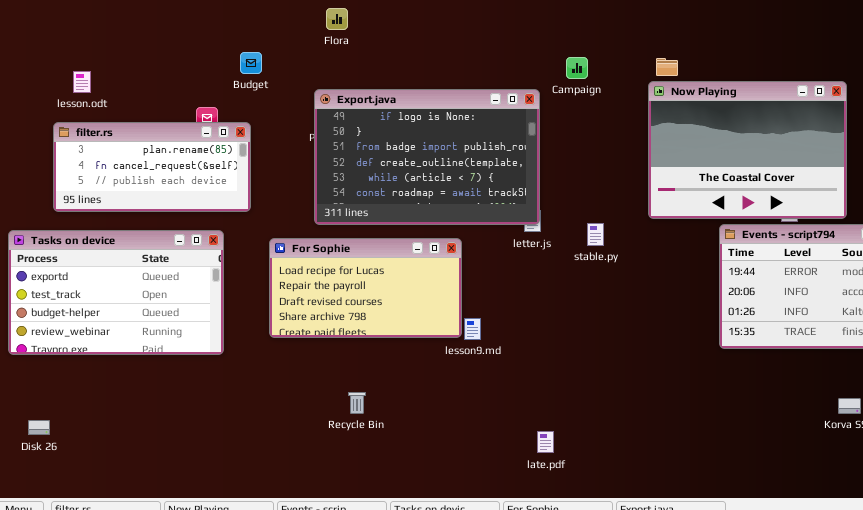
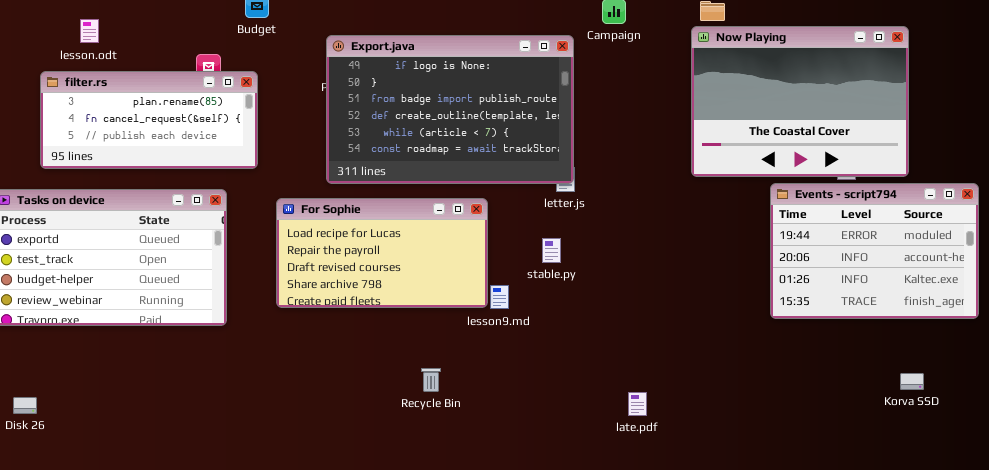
lesson.odt: [73,71,91,93] -> [80,19,99,43], moved
stable.py: [587,223,604,246] -> [542,238,561,263], moved
Recycle Bin: [348,392,366,414] -> [421,368,441,392], moved
late.pdf: [537,431,554,453] -> [628,392,647,416], moved

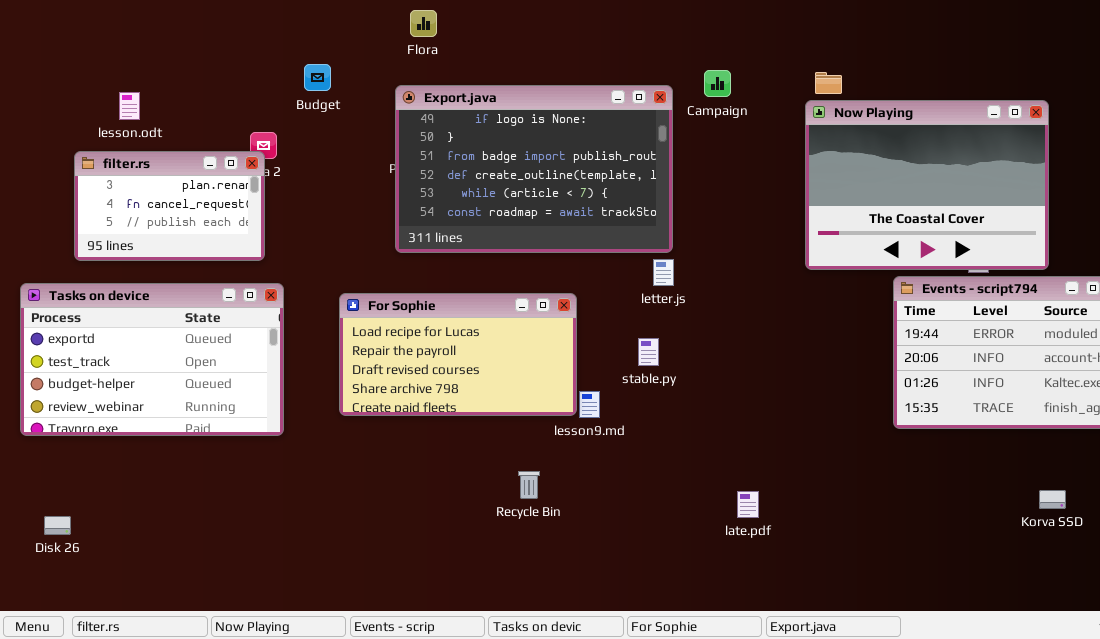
Export.java: [326,35,574,184] -> [395,85,673,253], moved
filter.rs: [40,71,258,169] -> [74,151,265,261], resized
Recycle Bin: [421,368,441,392] -> [518,471,540,499], moved
late.pdf: [628,392,647,416] -> [737,491,759,518], moved

